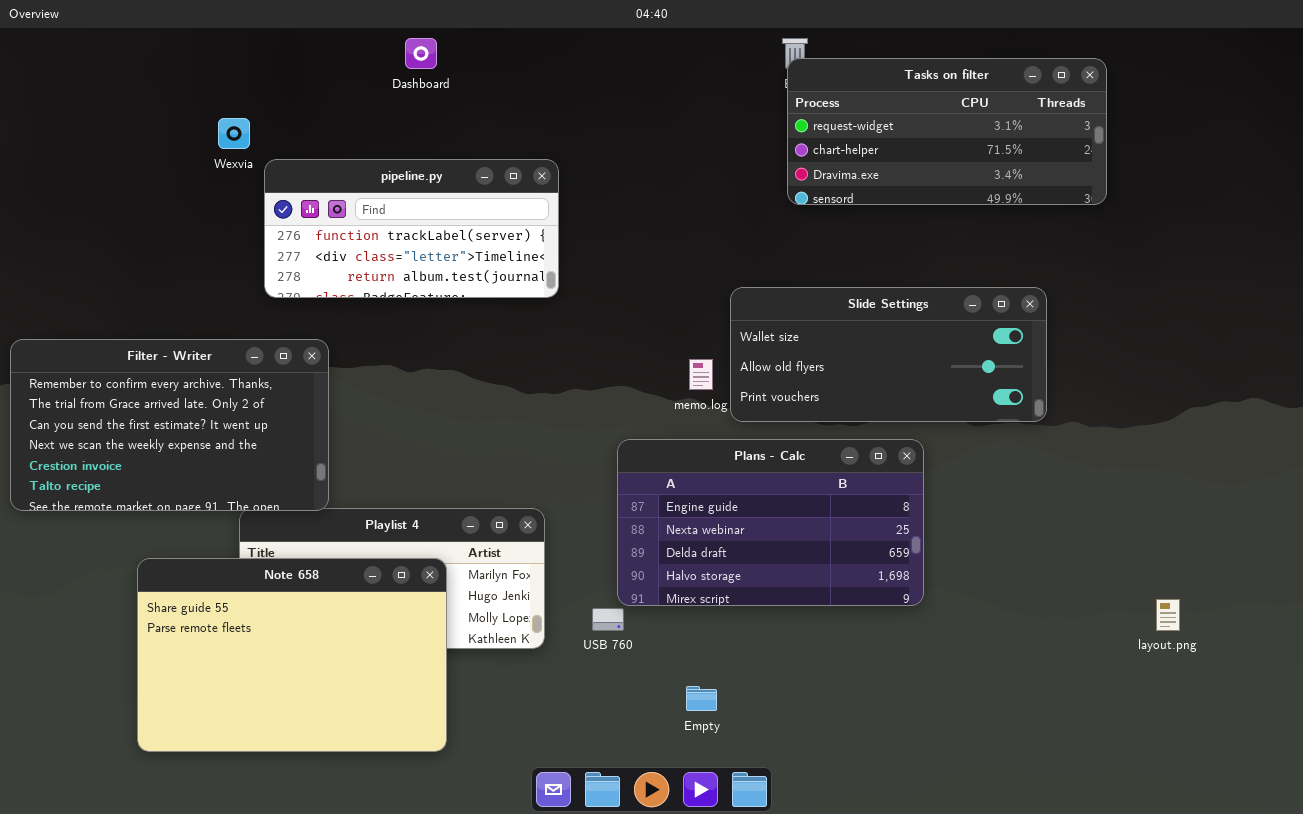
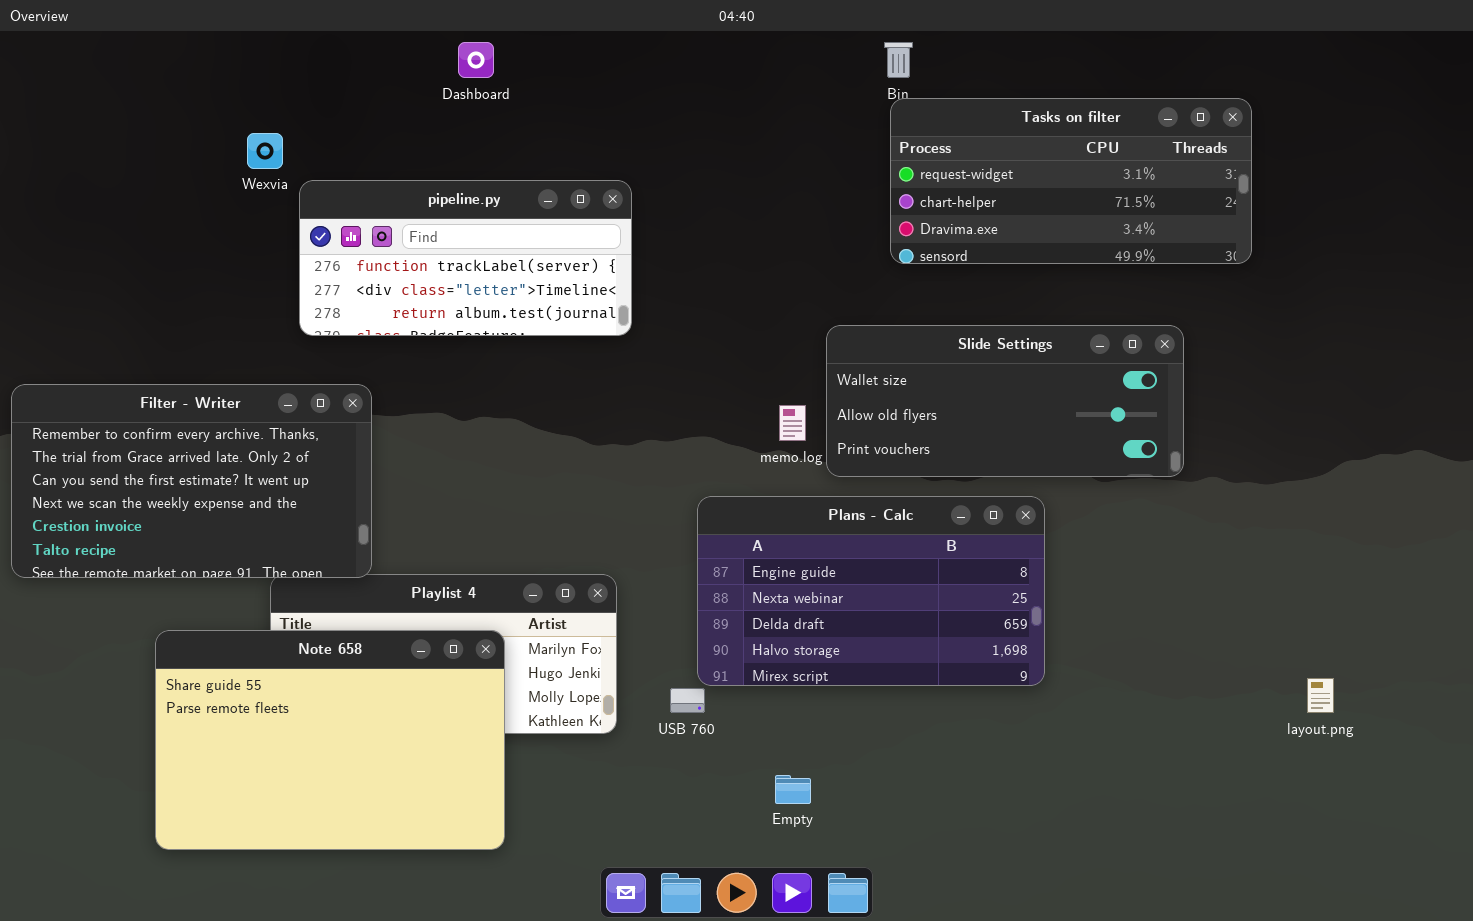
Tasks on filter: [787,58,1107,205] -> [890,98,1252,264], moved

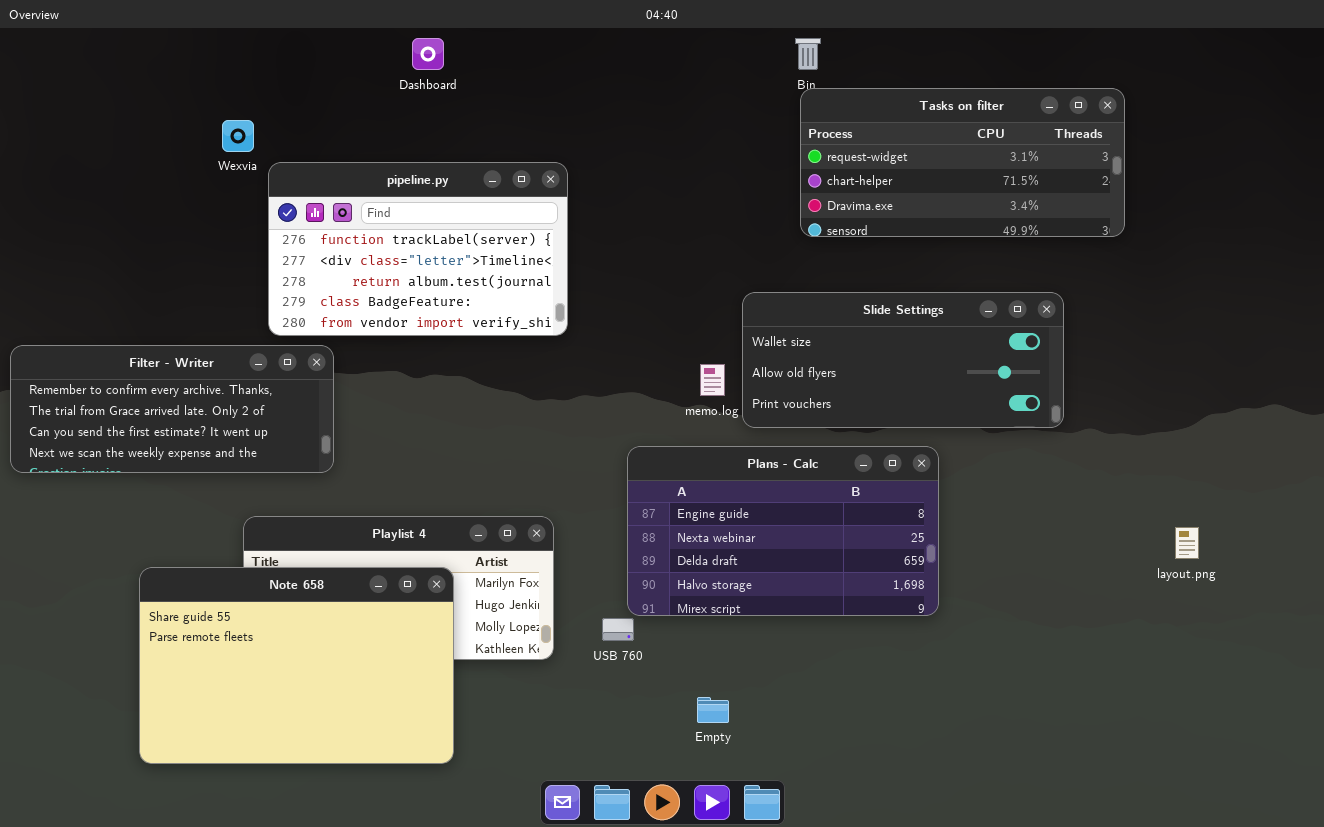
pipeline.py: [299,180,632,336] -> [268,162,568,336], resized
Filter - Writer: [11,384,372,578] -> [10,345,334,473], resized
layout.png: [1307,678,1334,713] -> [1175,527,1199,559], moved

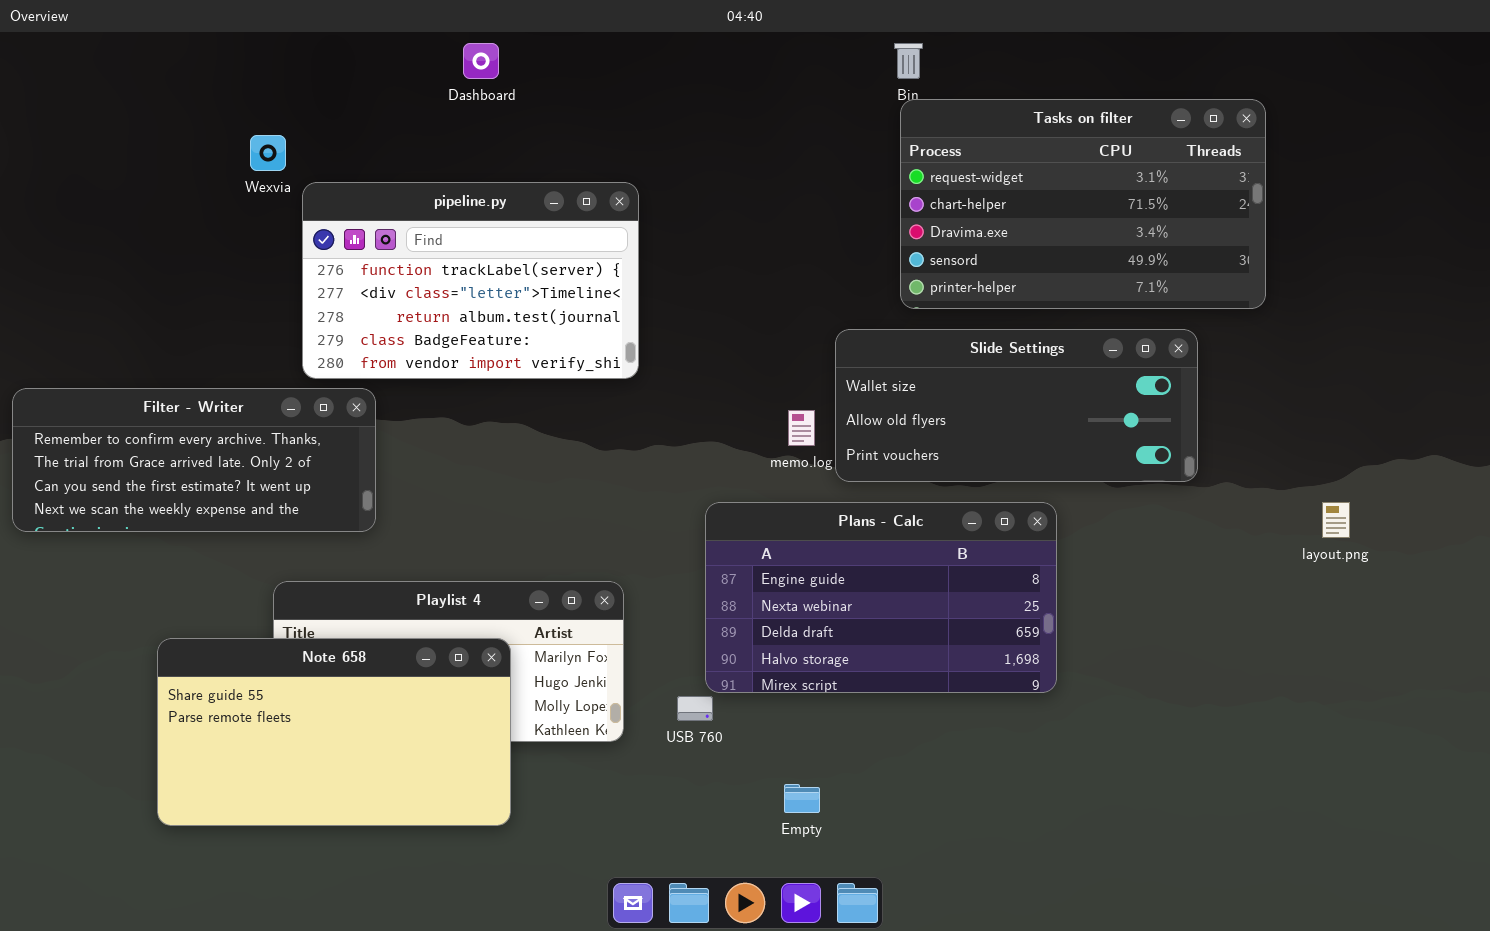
Tasks on filter: [800,88,1125,237] -> [900,99,1266,309], resized
layout.png: [1175,527,1199,559] -> [1322,502,1350,538], moved
Note 658: [139,567,454,764] -> [157,638,511,826], resized

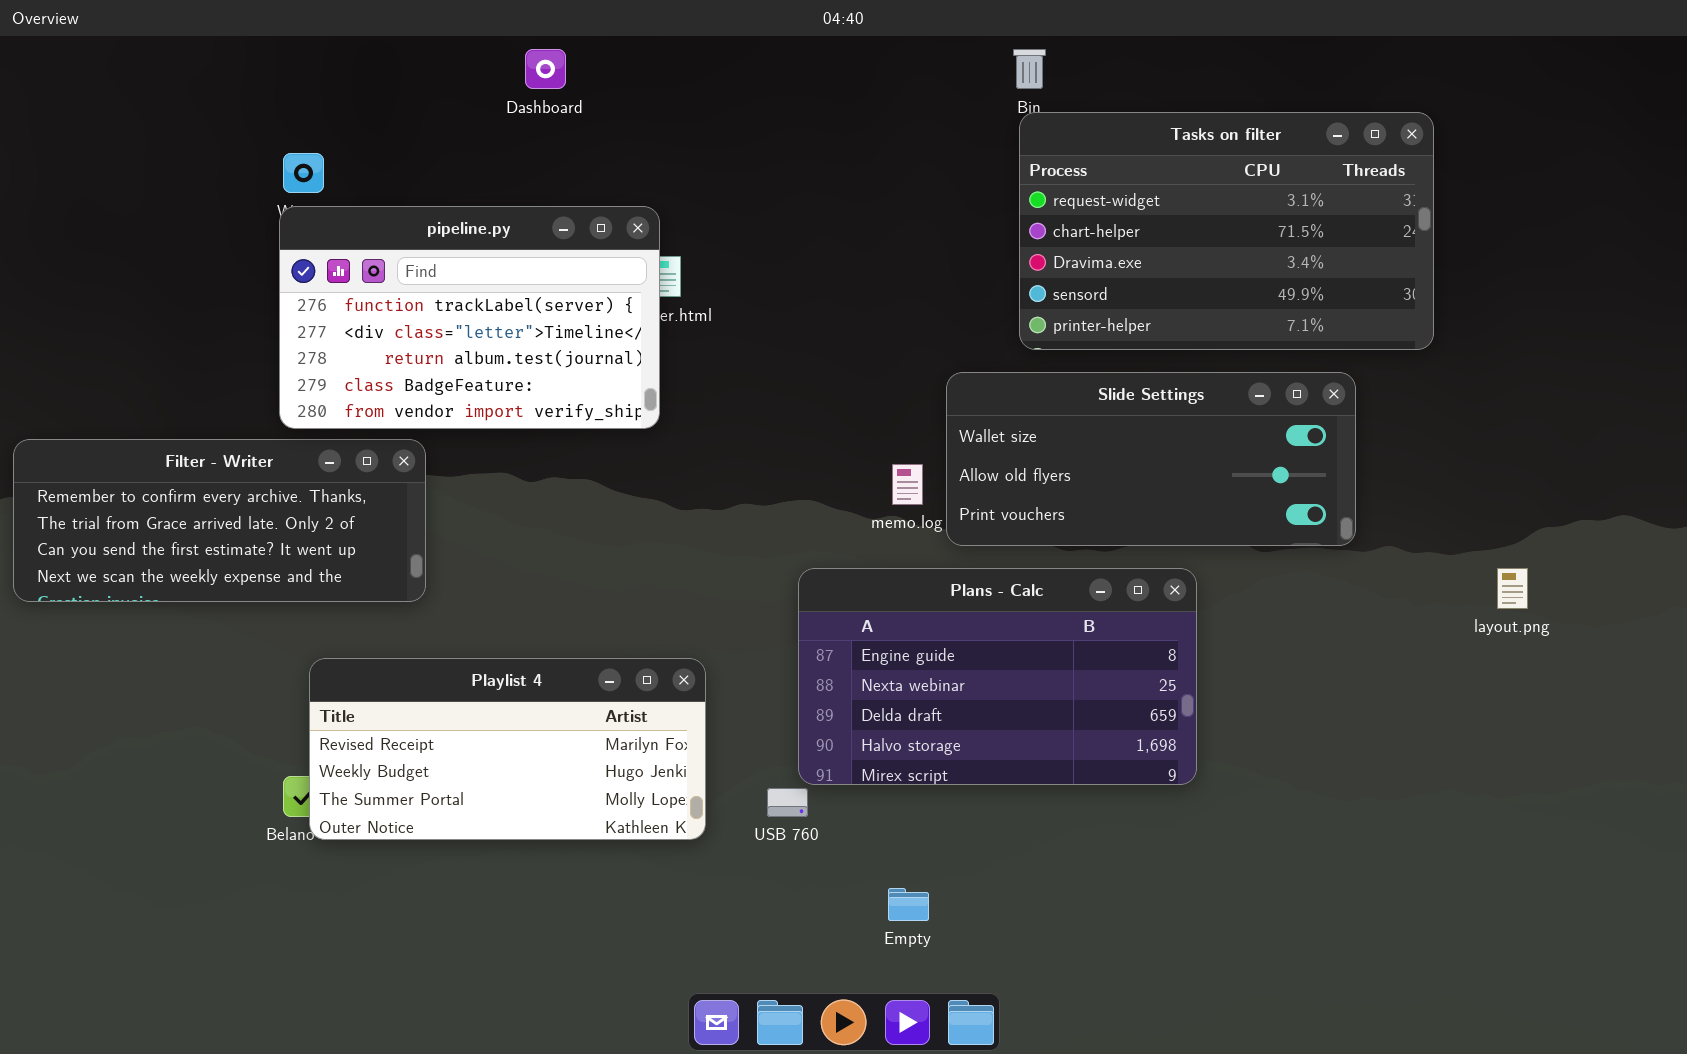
pipeline.py: [302,182,639,379] -> [279,206,660,429], moved
Note 658: [157,638,511,826] -> none, closed

